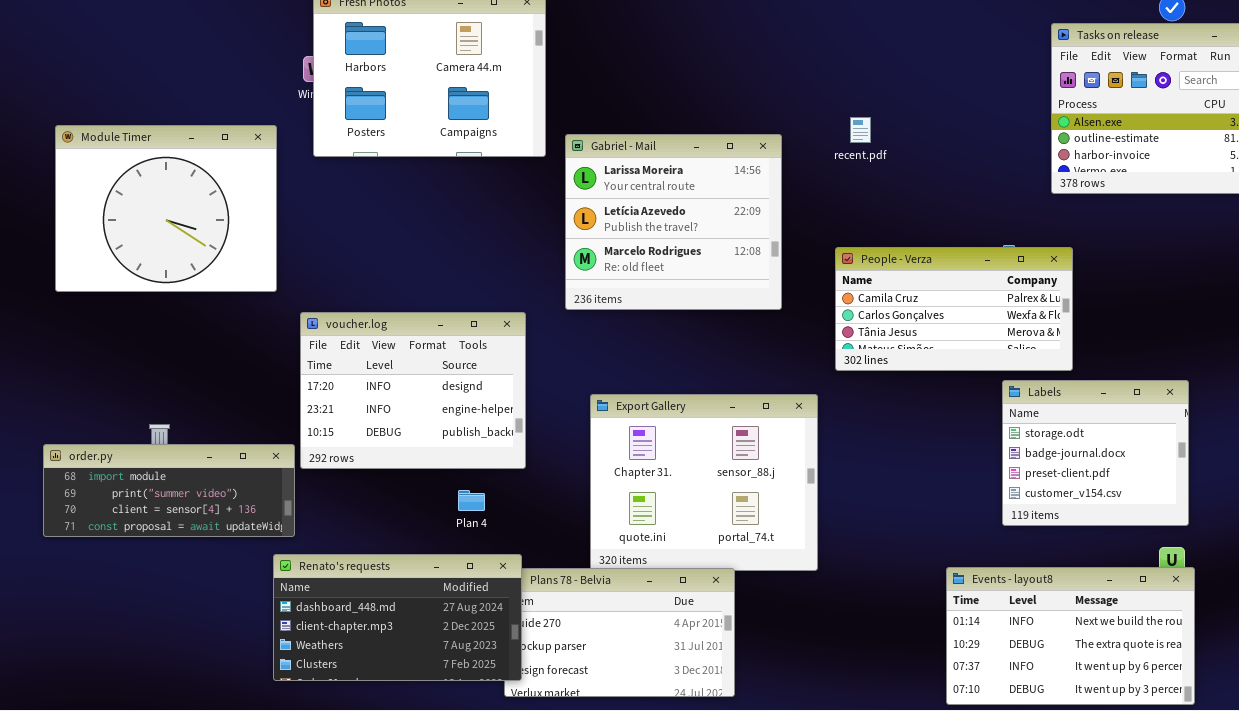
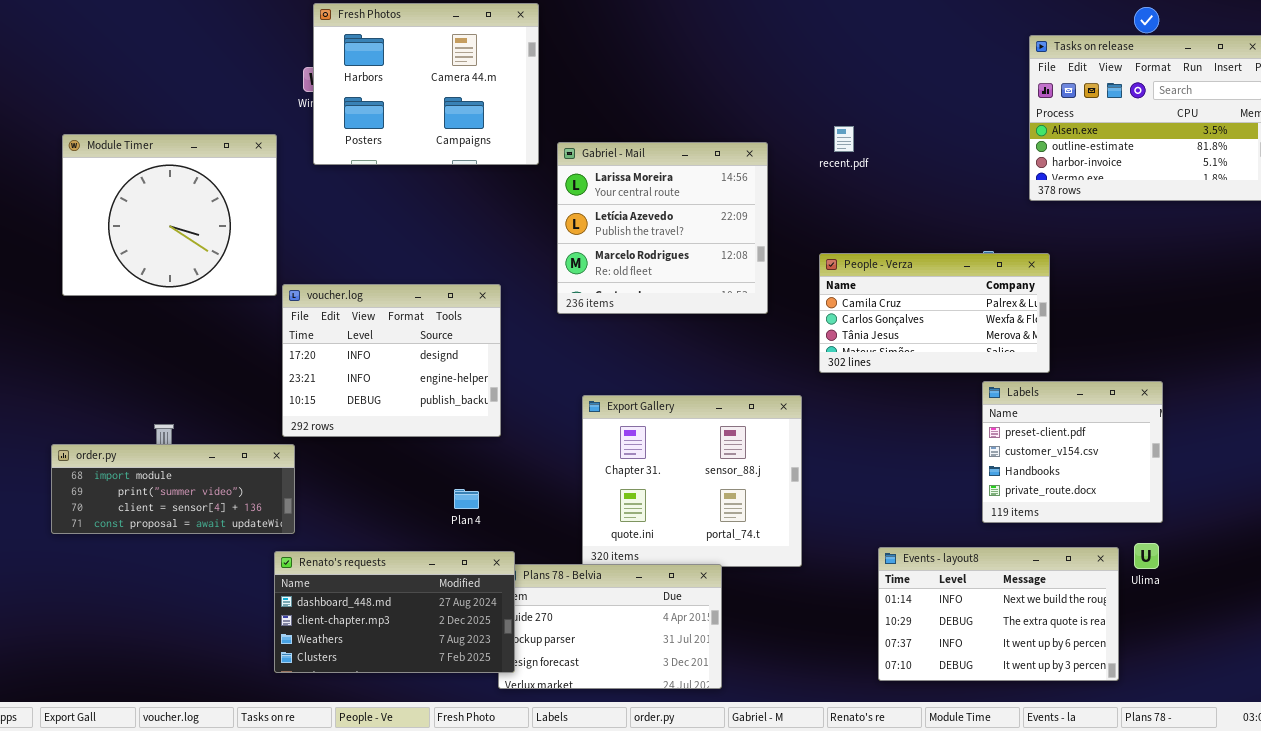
voucher.log: [300,312,526,469] -> [282,284,501,437], moved
Labels: [1002,380,1189,526] -> [982,381,1163,523], scrolled down 2 rows
Events - layout8: [946,567,1195,705] -> [878,547,1119,681], moved

